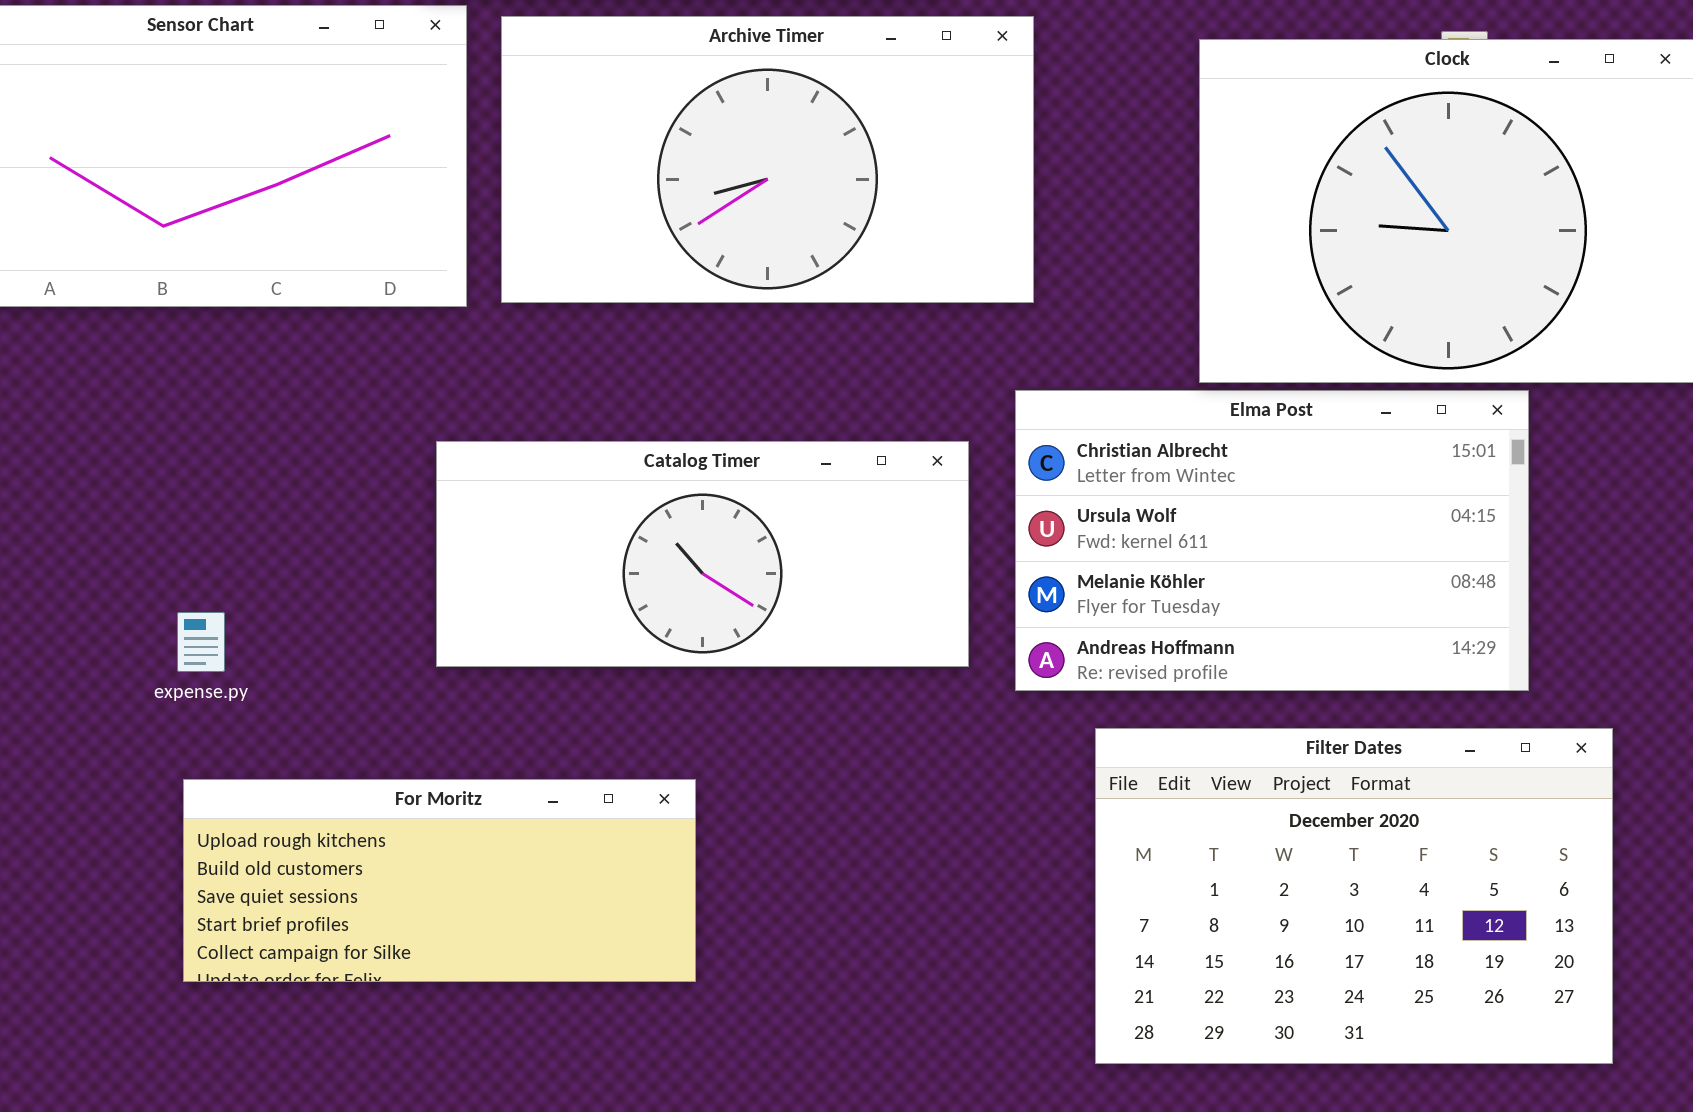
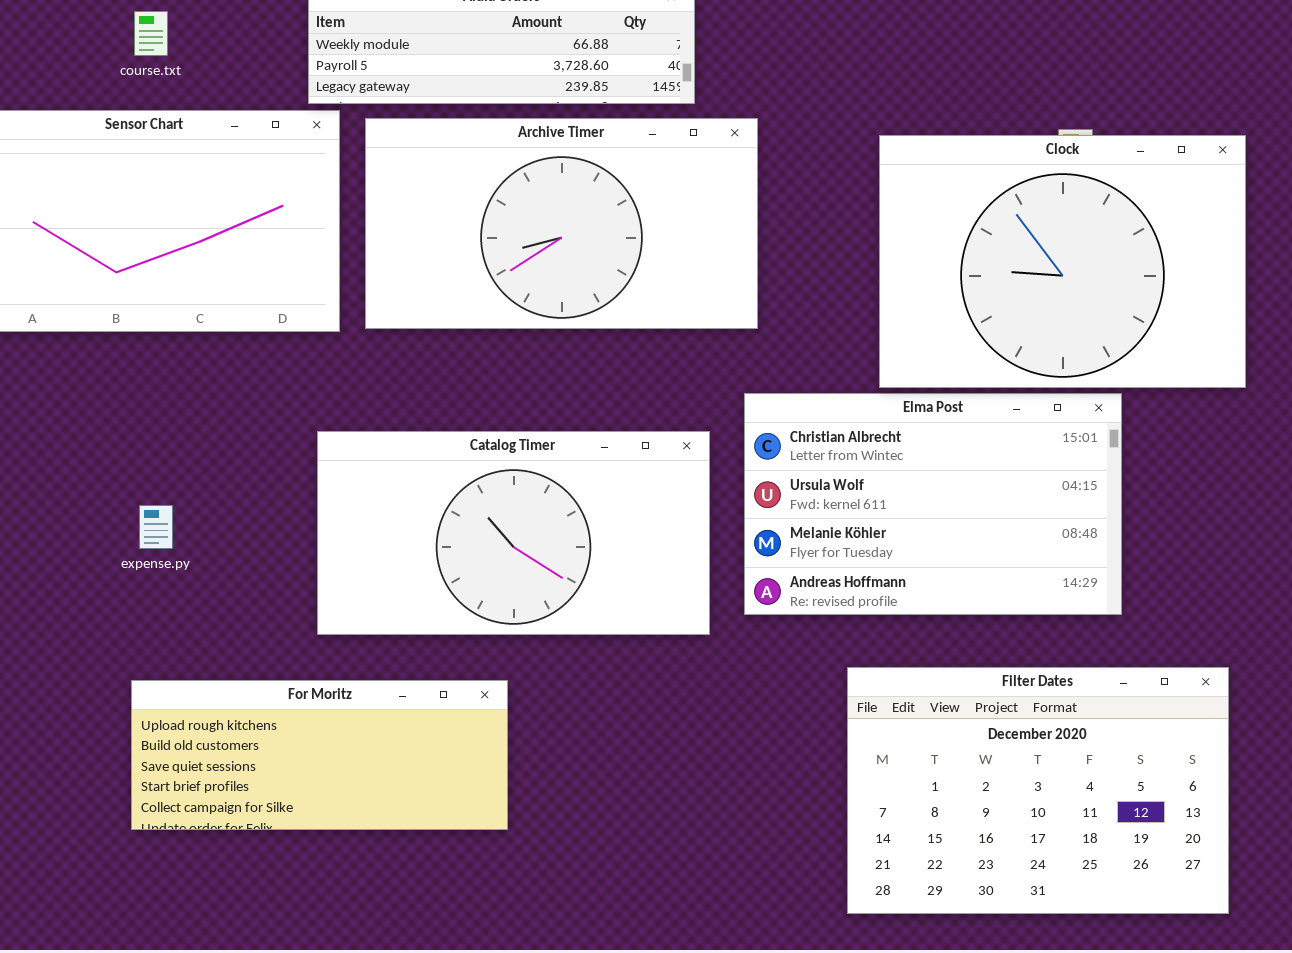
Catalog Timer: [436,441,969,667] -> [317,431,710,635], resized
expense.py: [177,612,225,672] -> [139,505,173,549], moved
Filter Dates: [1095,728,1613,1064] -> [847,667,1229,914], moved

